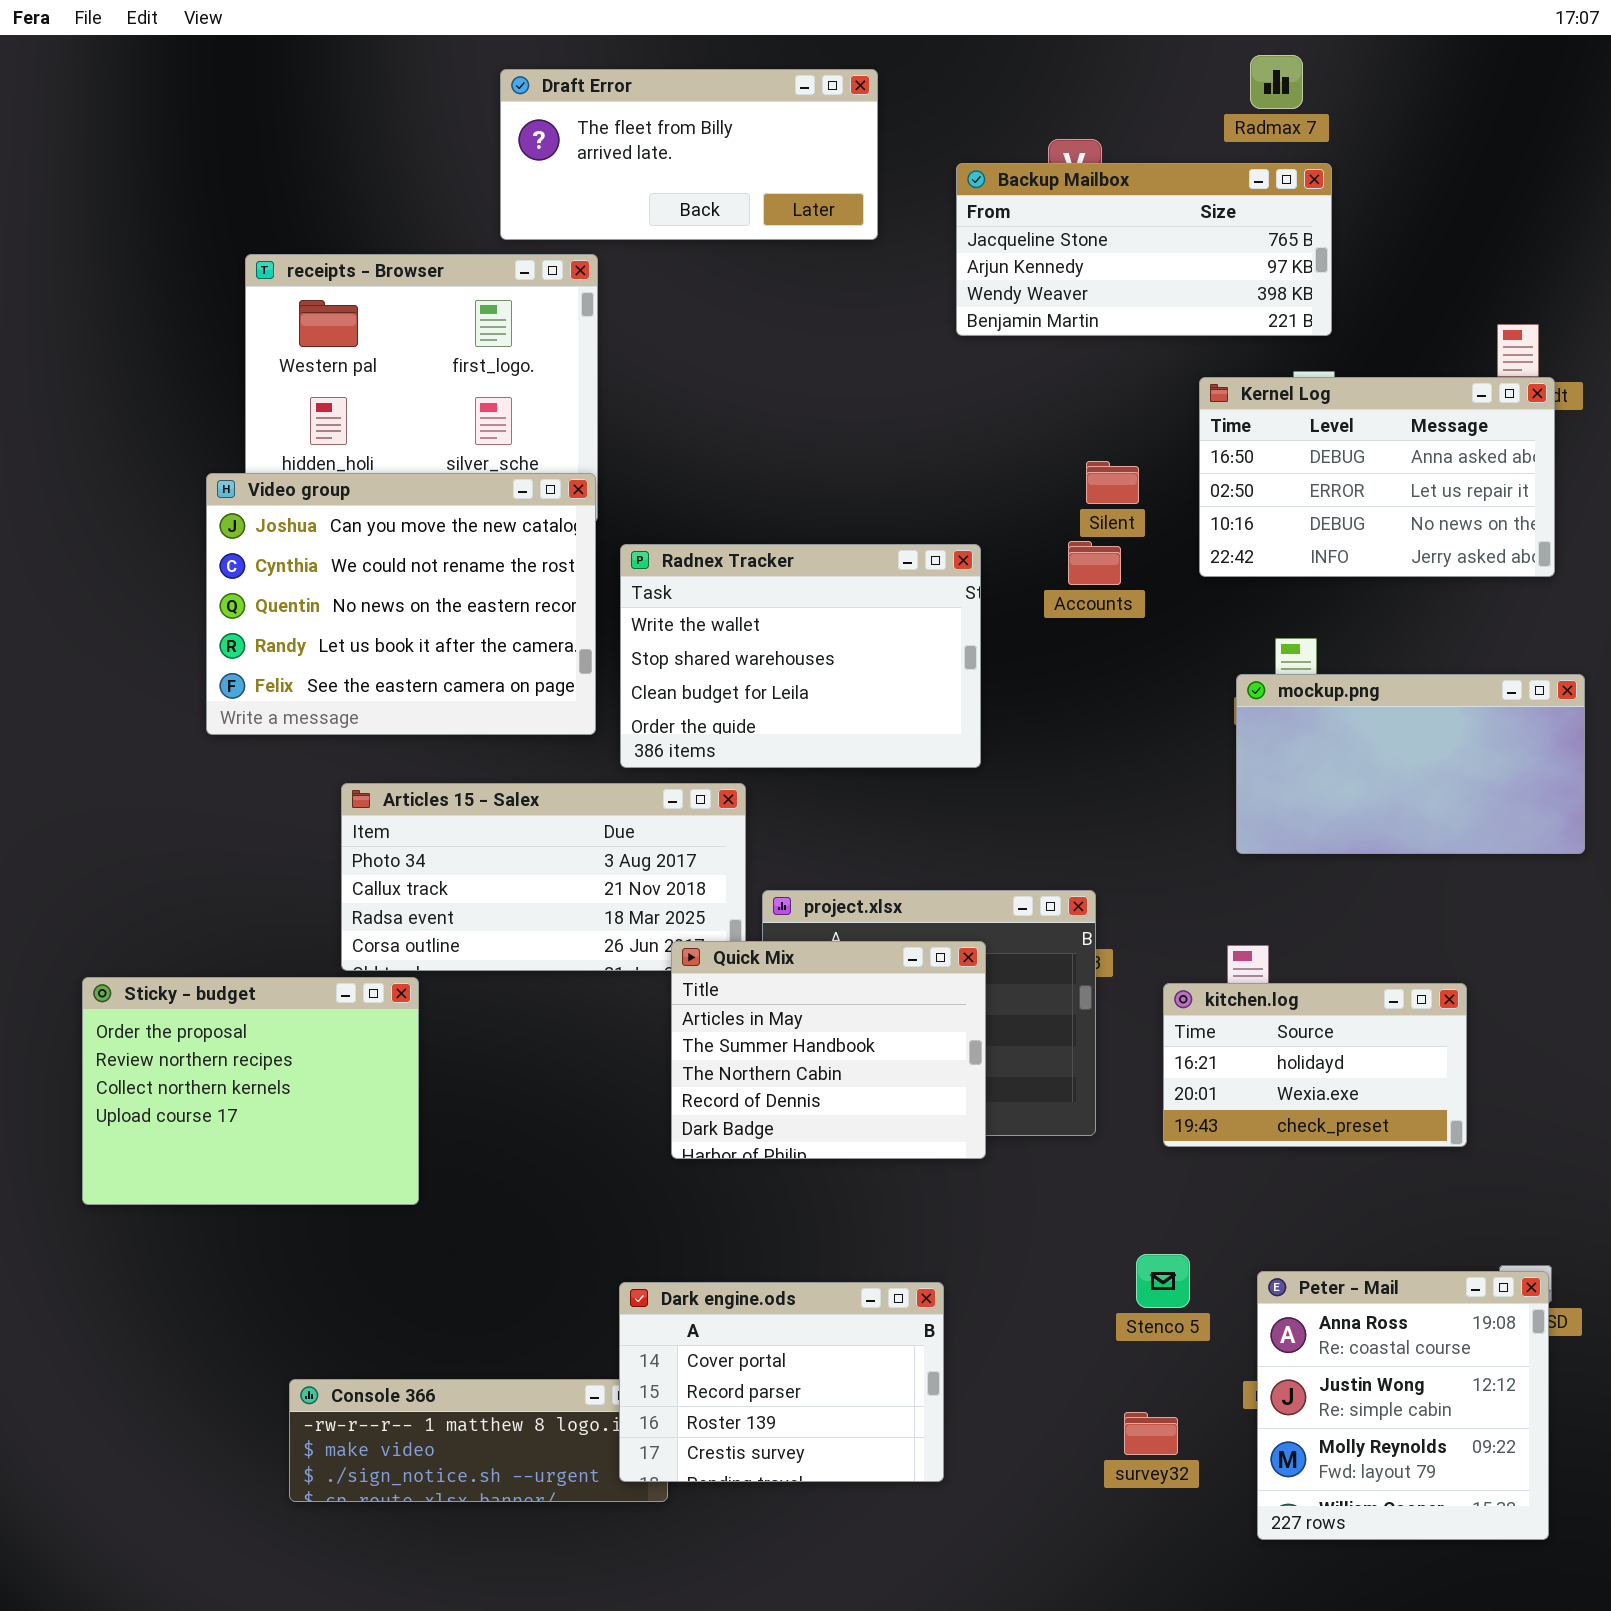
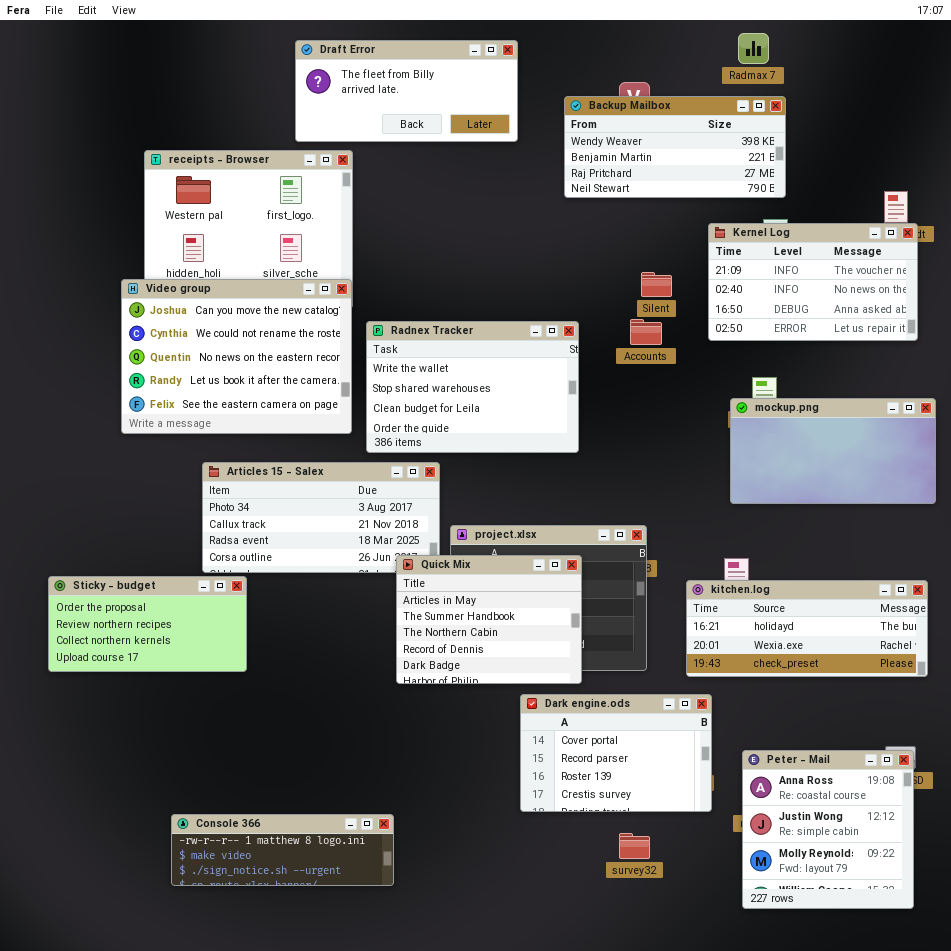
Backup Mailbox: [956,163,1332,336] -> [564,96,786,198], scrolled down 2 rows
Kernel Log: [1199,377,1555,577] -> [708,223,918,341], scrolled up 2 rows
Sticky - budget: [82,977,419,1205] -> [48,576,247,672], resized
kitchen.log: [1163,983,1467,1147] -> [686,580,928,677], resized
Dark engine.ods: [619,1282,944,1482] -> [520,694,712,812], moved
survey32: [1124,1412,1178,1455] -> [619,833,650,859], moved

